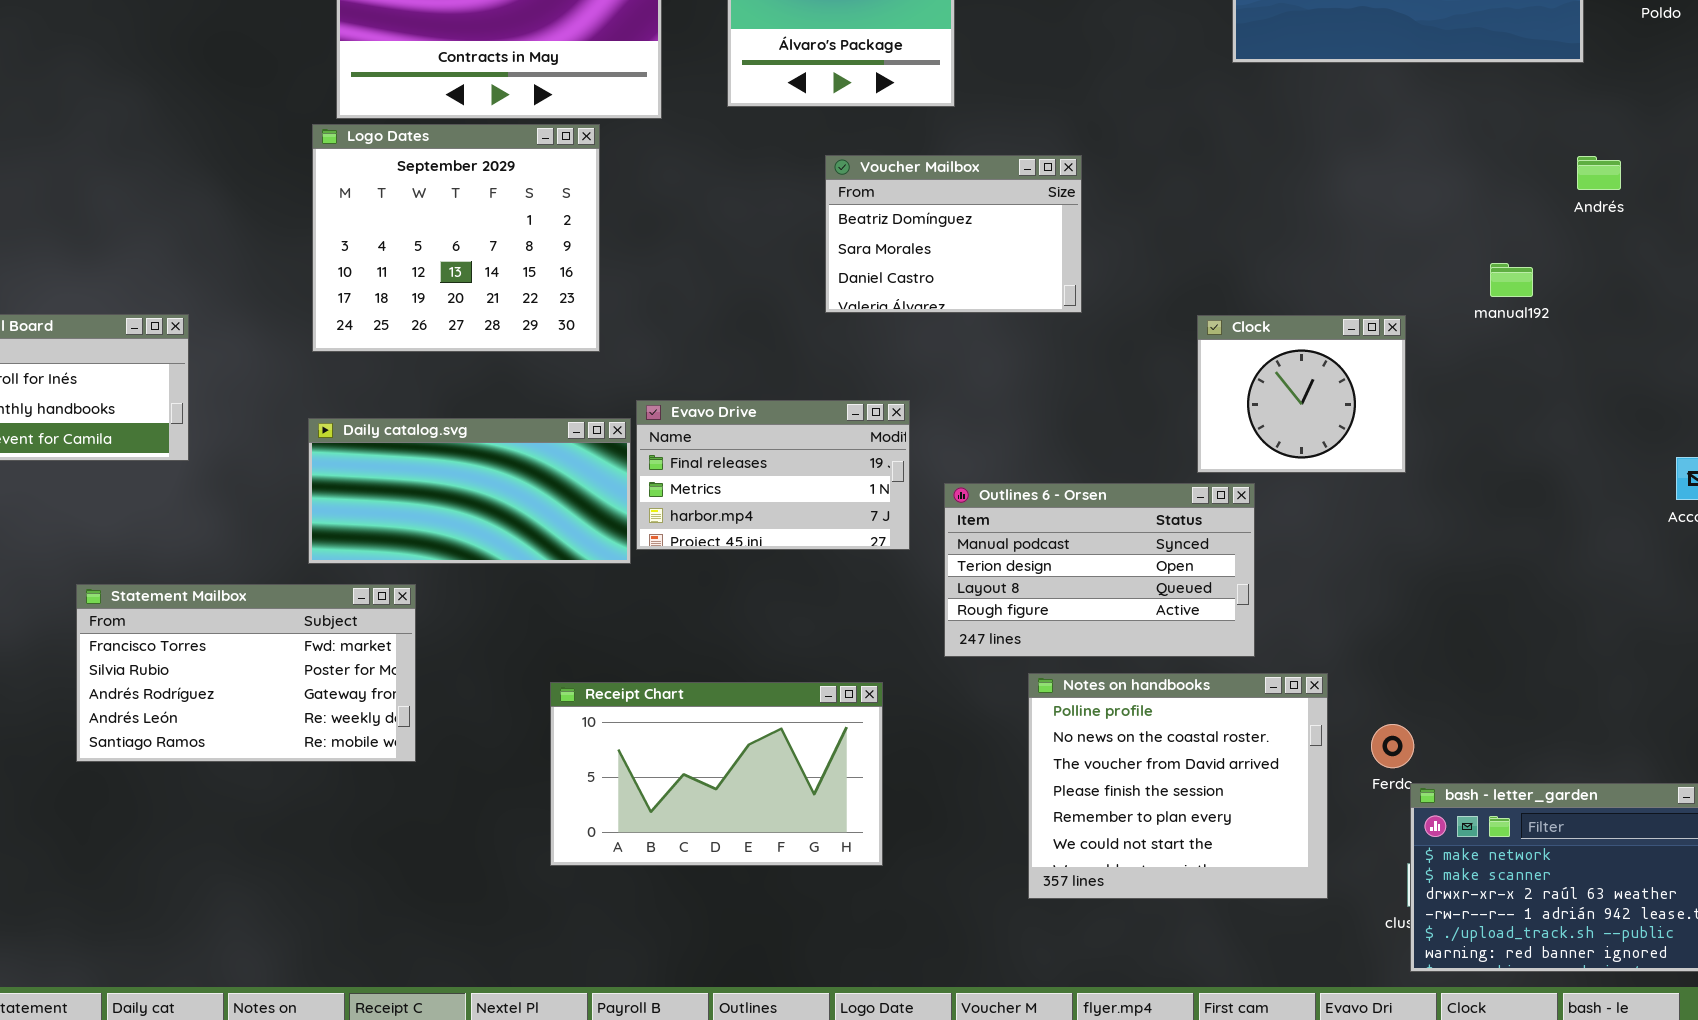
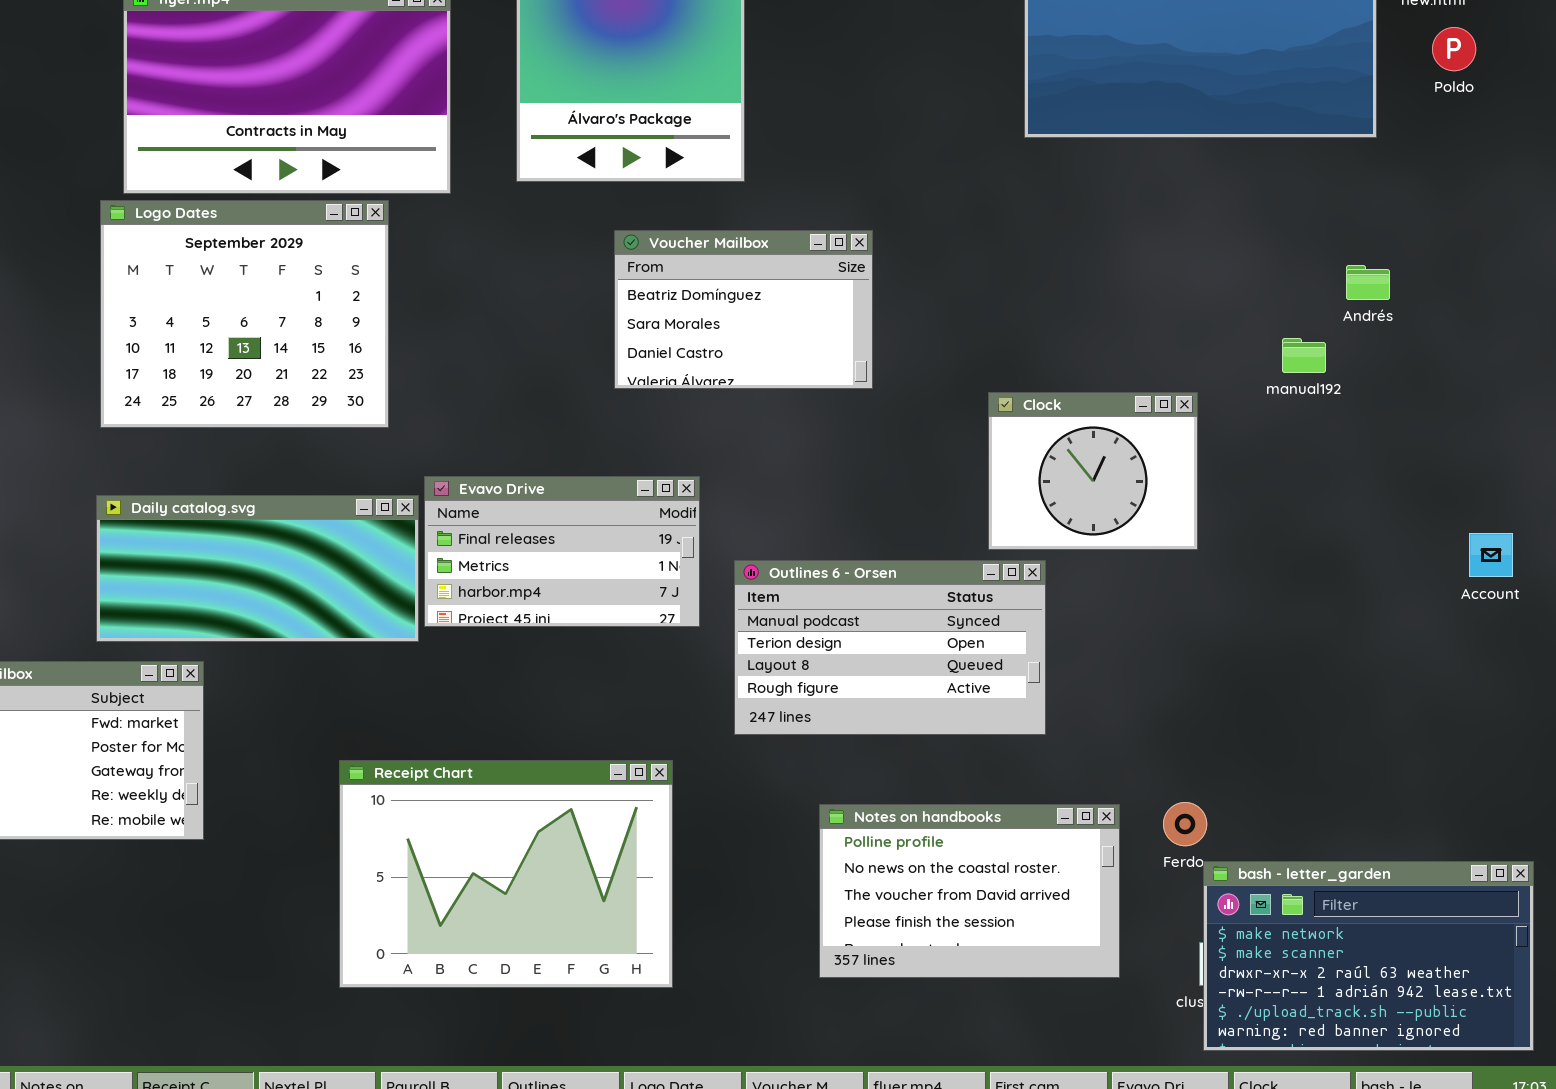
Andrés: [1577,156,1621,190] -> [1346,265,1390,300], moved
Notes on handbooks: [1028,673,1328,899] -> [819,804,1120,978], resized
Receipt Chart: [550,682,883,866] -> [339,760,673,988], resized

